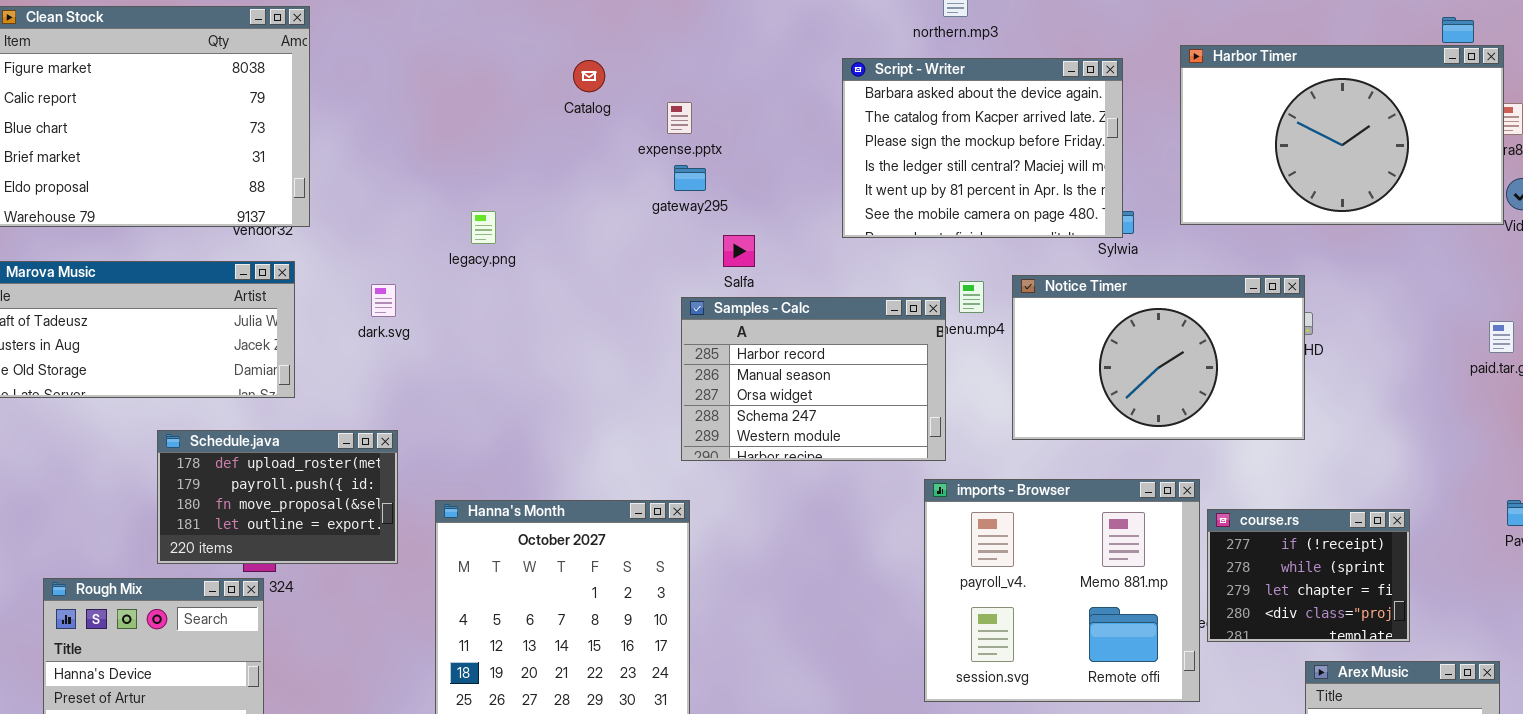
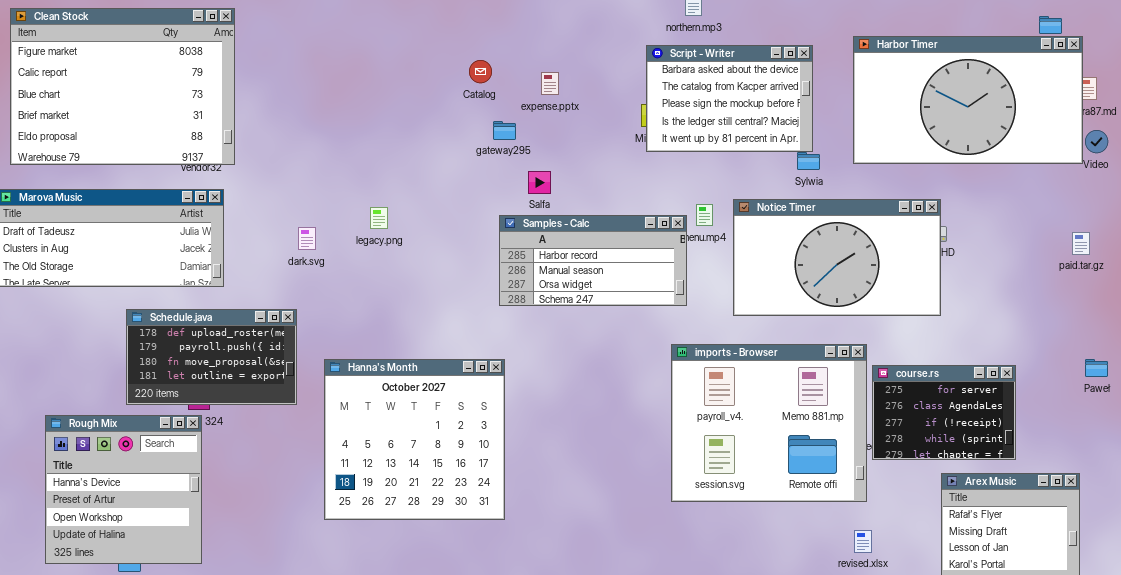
Script - Writer: [842,58,1123,238] -> [646,45,813,152], resized
Catalog: [573,60,605,92] -> [469,60,492,83], moved
expense.pptx: [667,102,692,134] -> [541,72,559,95], moved
legacy.png: [471,211,496,244] -> [370,207,388,229], moved
dark.svg: [371,284,396,317] -> [298,227,316,250], moved
Samples - Calc: [681,297,946,461] -> [499,215,687,306], resized
course.rs: [1207,509,1410,642] -> [872,365,1016,460], scrolled up 2 rows

